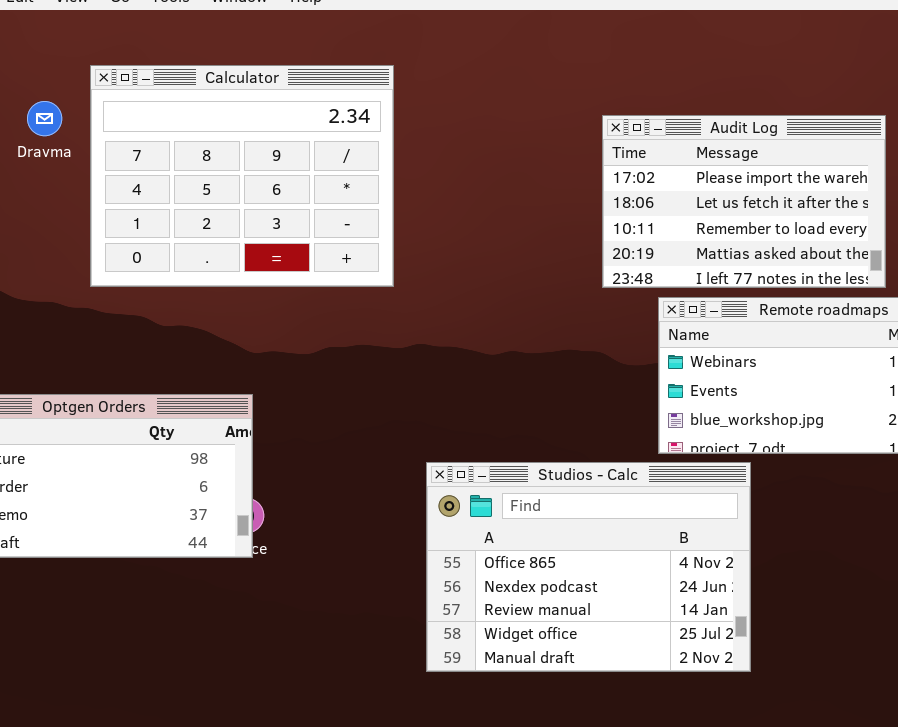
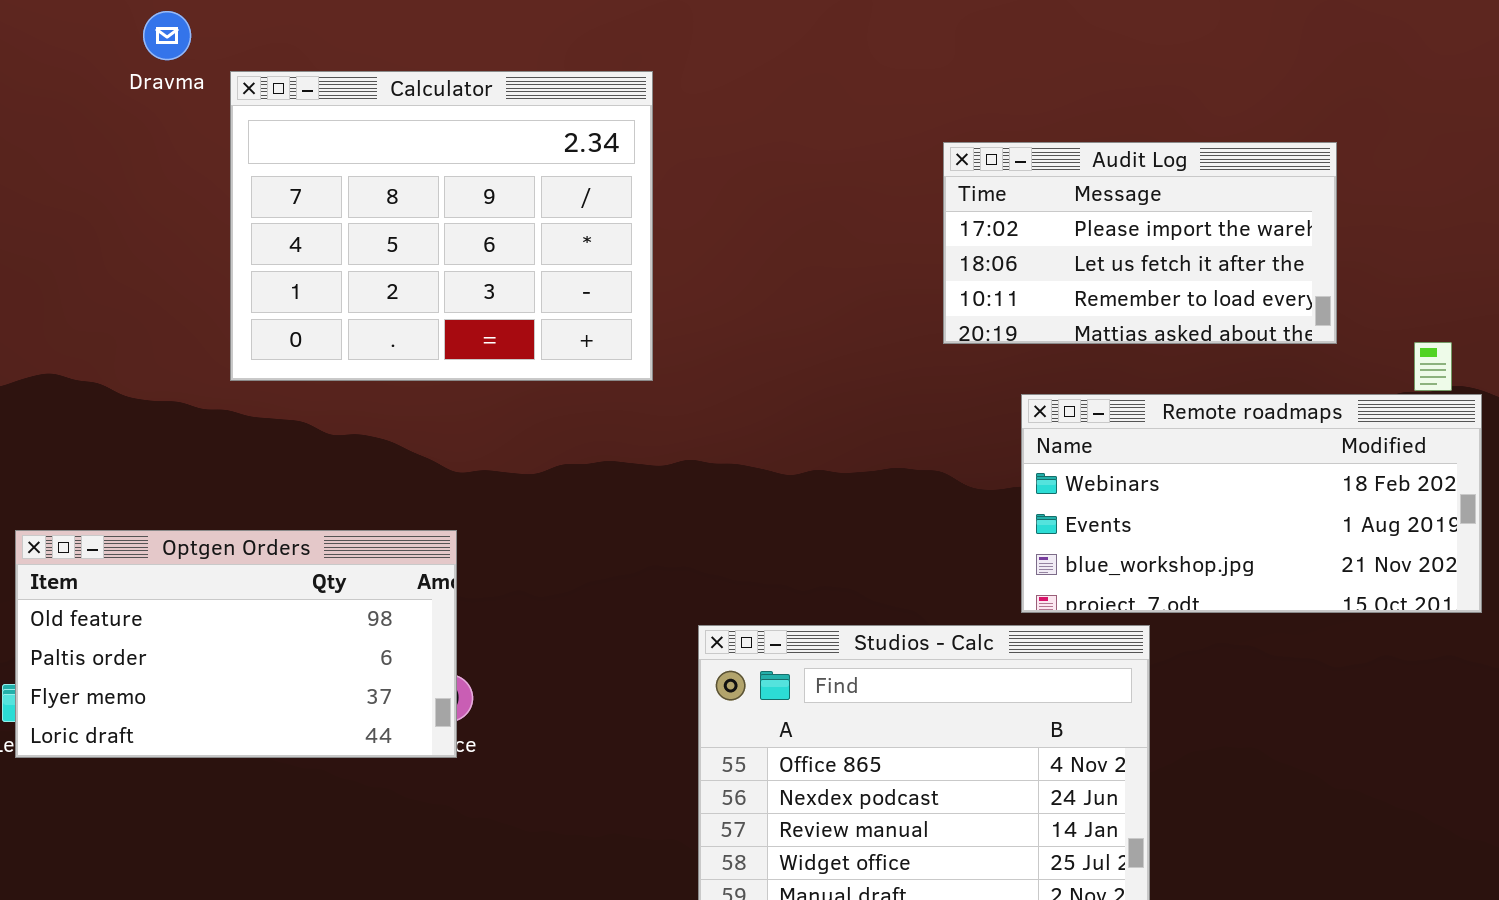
Dravma: [27,101,62,136] -> [143,11,191,60], moved
Audit Log: [602,115,886,288] -> [943,142,1337,344], resized

